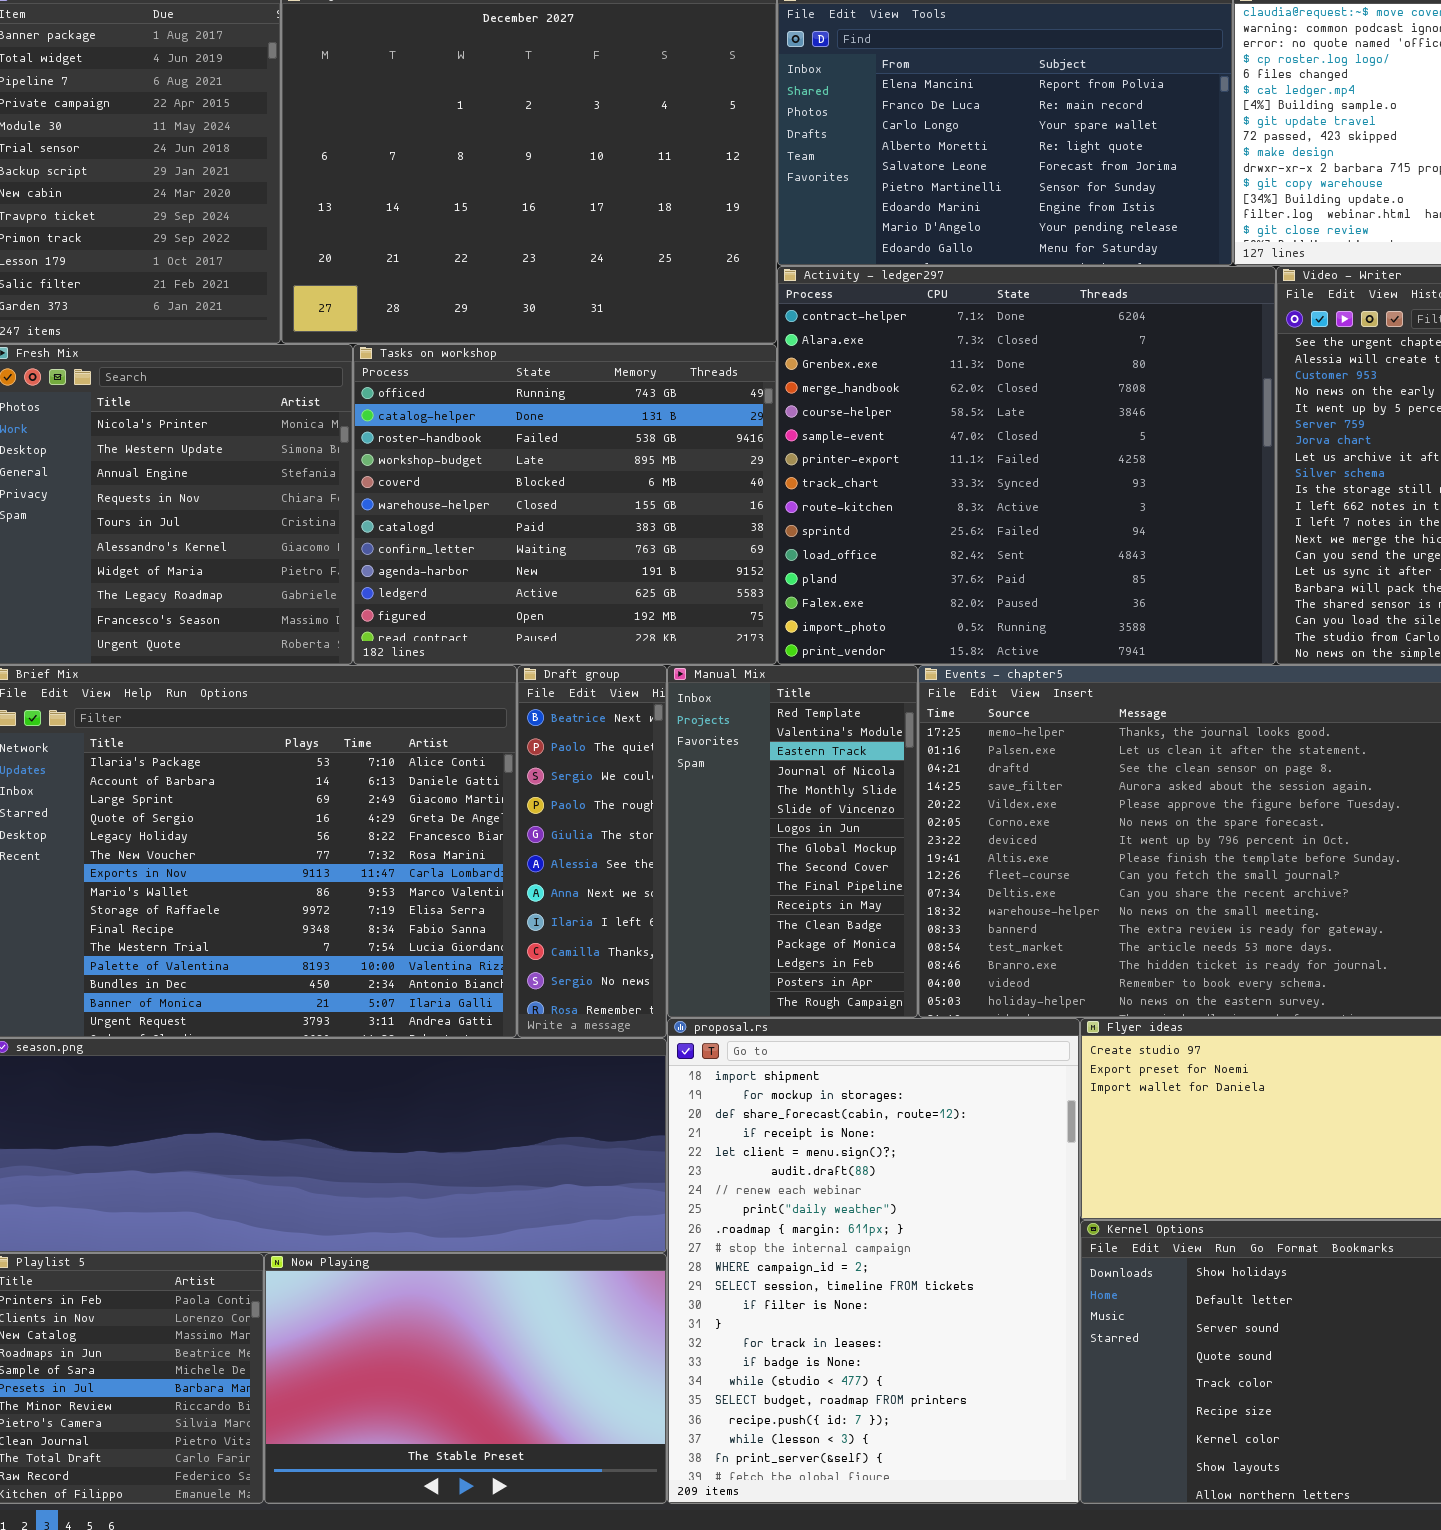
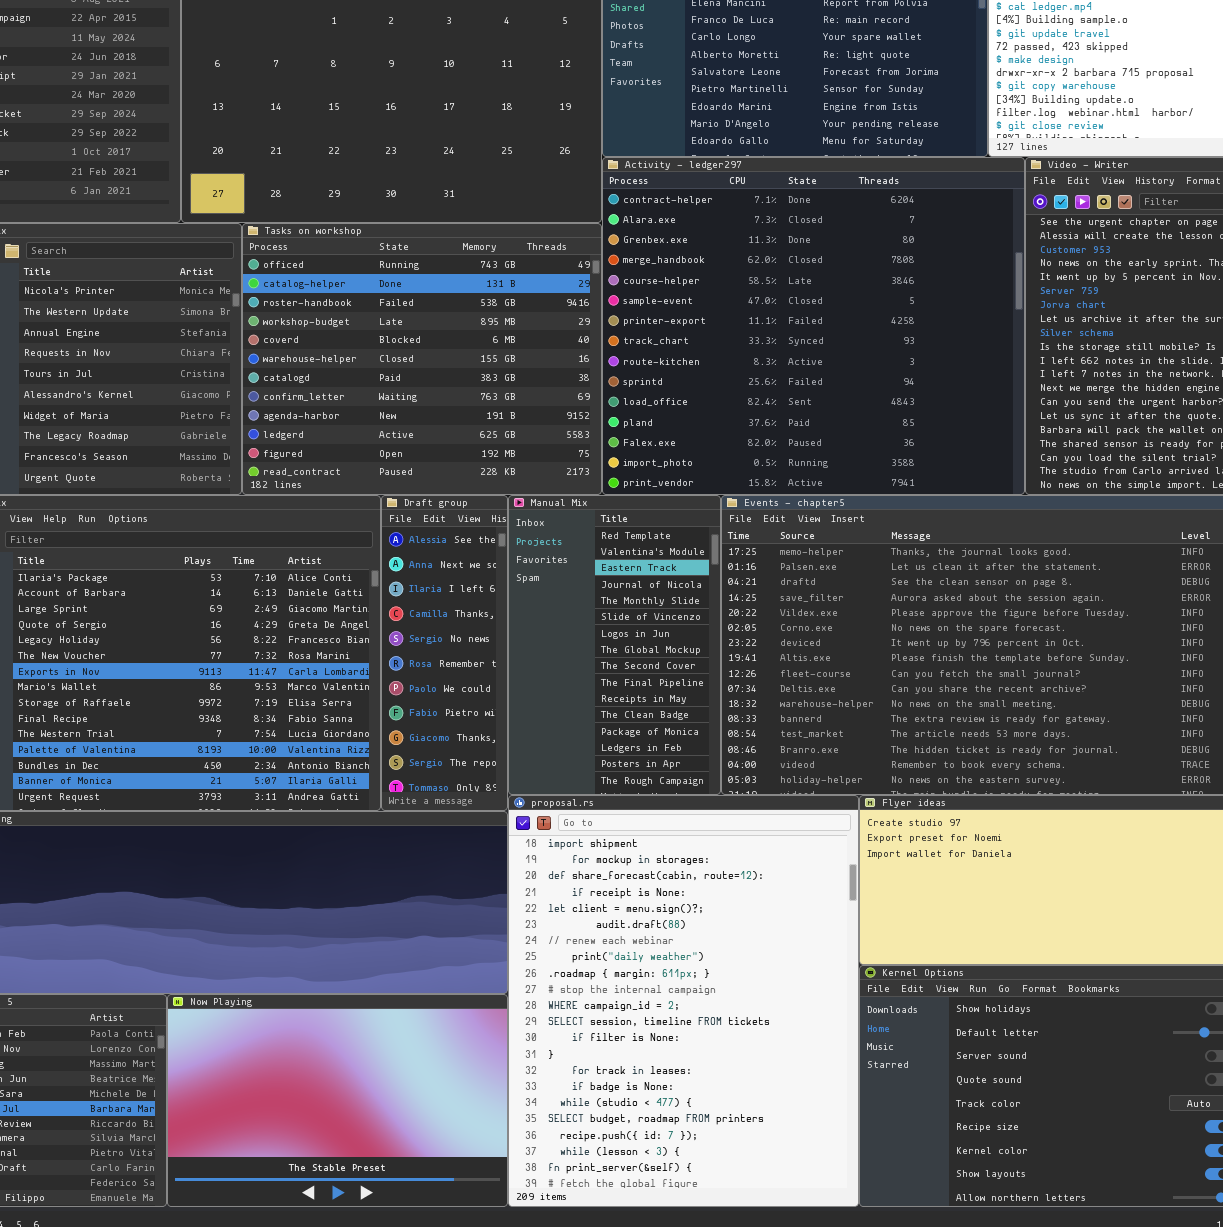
Draft group: [517,665,667,1038] -> [381,495,508,811], scrolled down 5 rows

